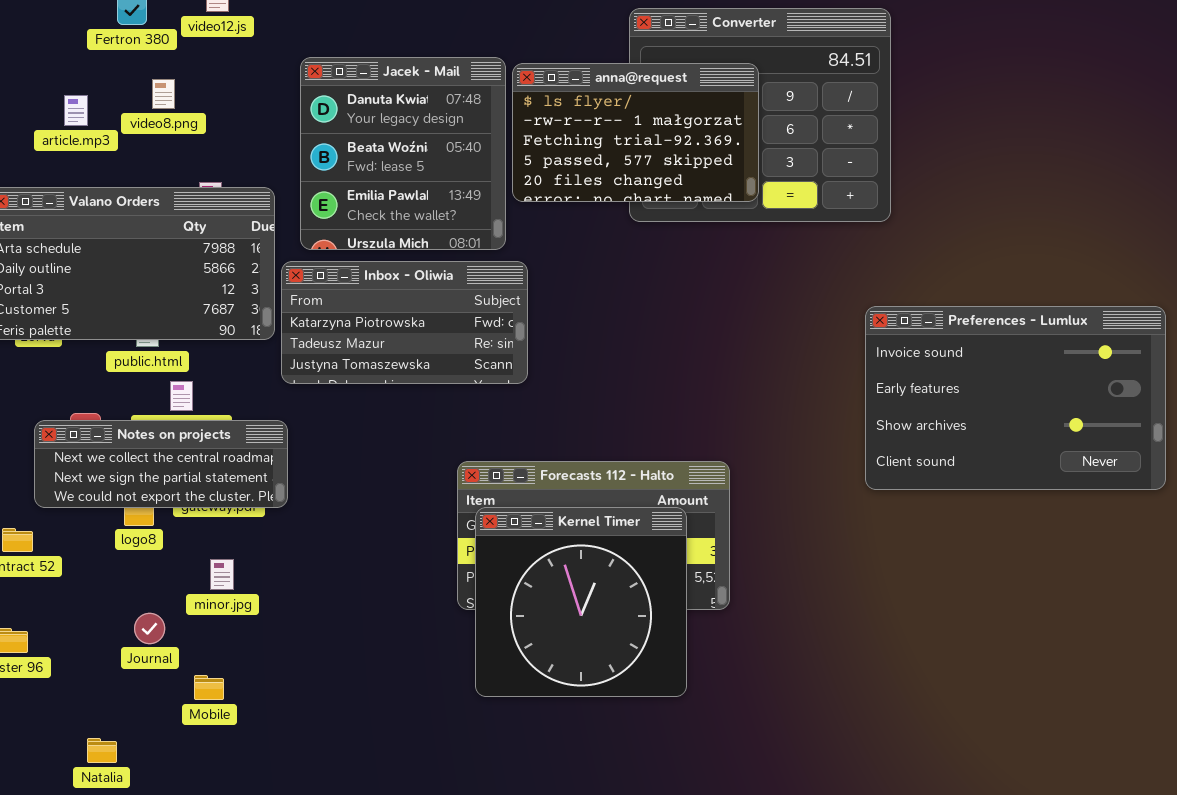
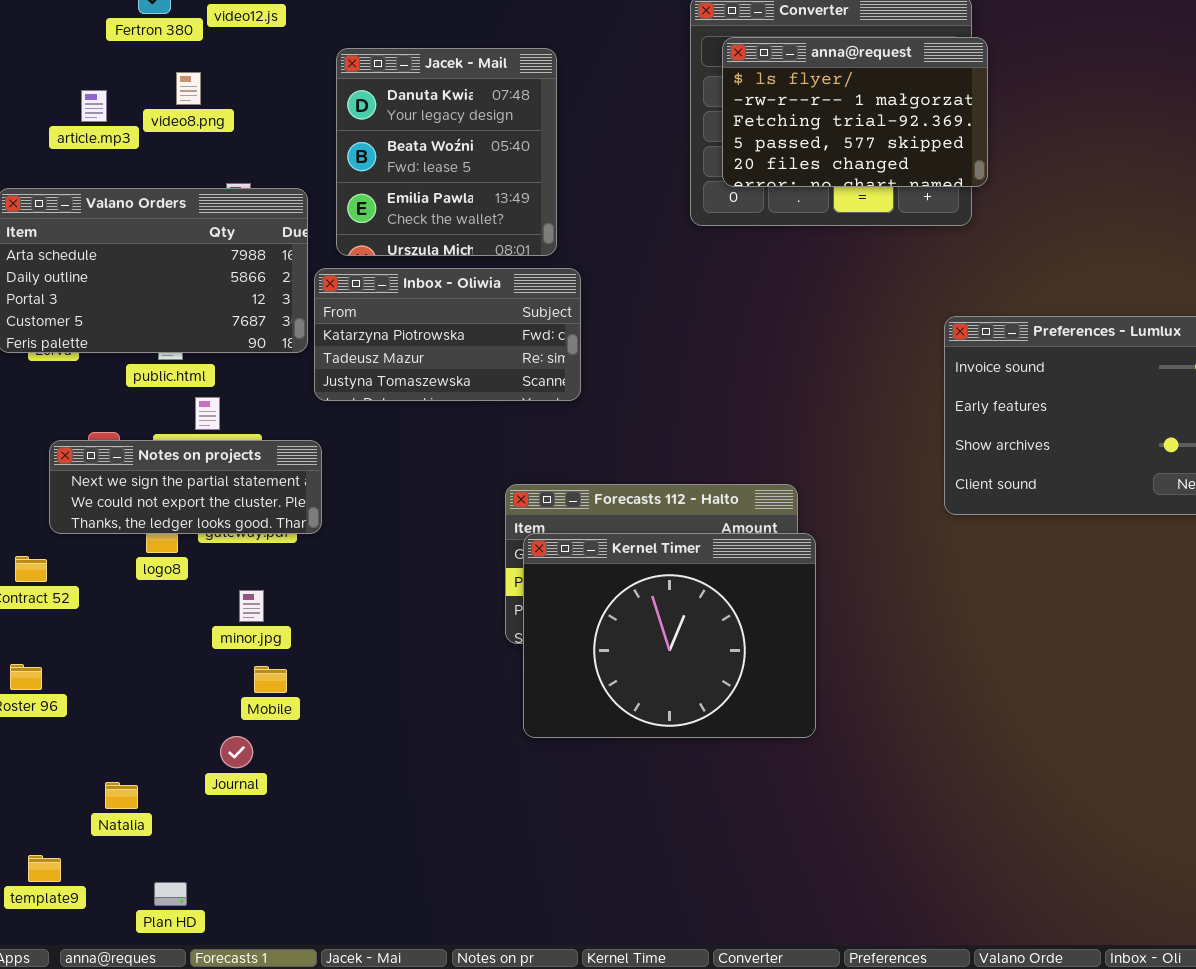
anna@request: [512,63,759,202] -> [722,37,988,187], moved
Notes on projects: [34,420,288,508] -> [49,440,322,534], scrolled down 1 row
Kernel Timer: [475,507,687,697] -> [523,533,816,738], resized
Journal: [134,613,165,644] -> [220,736,253,768], moved
Mobile: [194,675,224,700] -> [254,666,287,693], moved

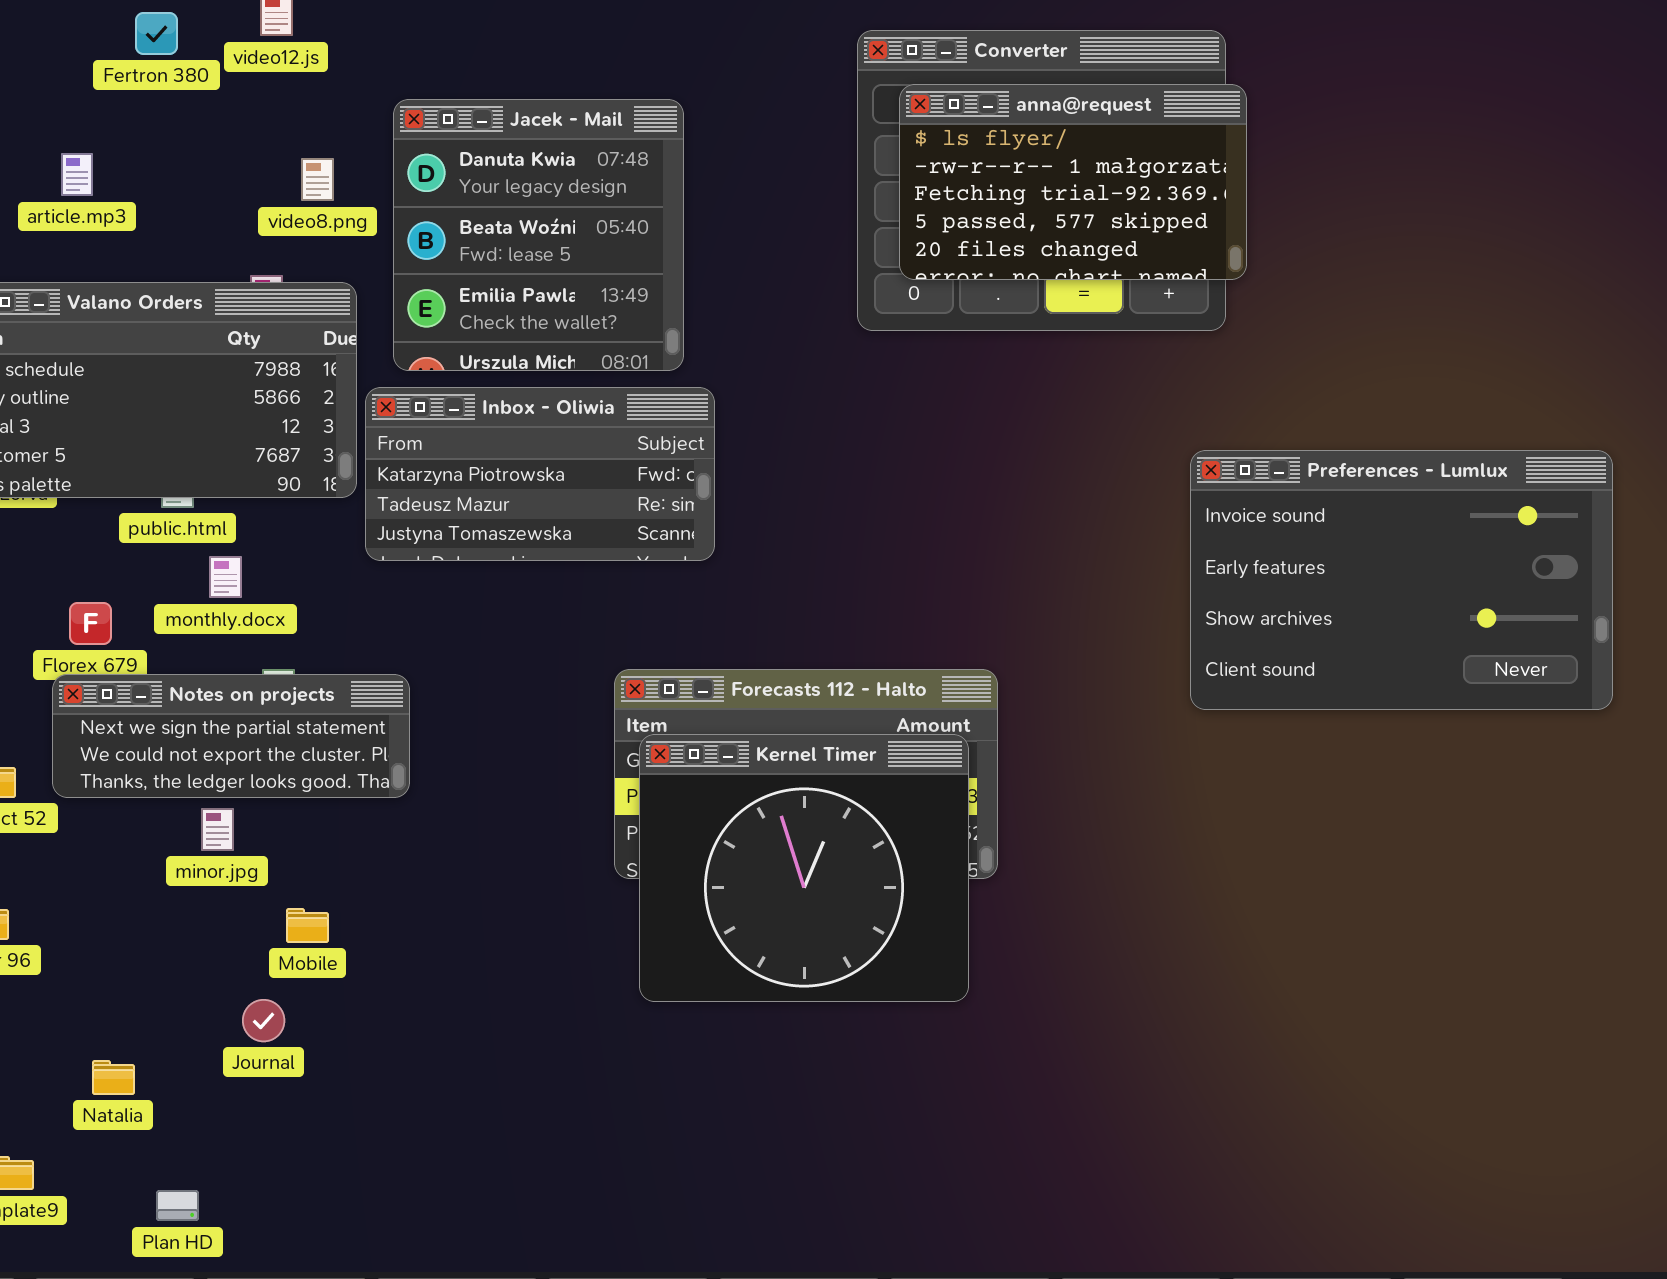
video8.png: [176,72,201,105] -> [301,158,334,201], moved
Notes on projects: [49,440,322,534] -> [52,674,410,798], moved
Kernel Timer: [523,533,816,738] -> [639,734,969,1002], resized
minor.jpg: [239,590,264,622] -> [201,808,234,851], moved

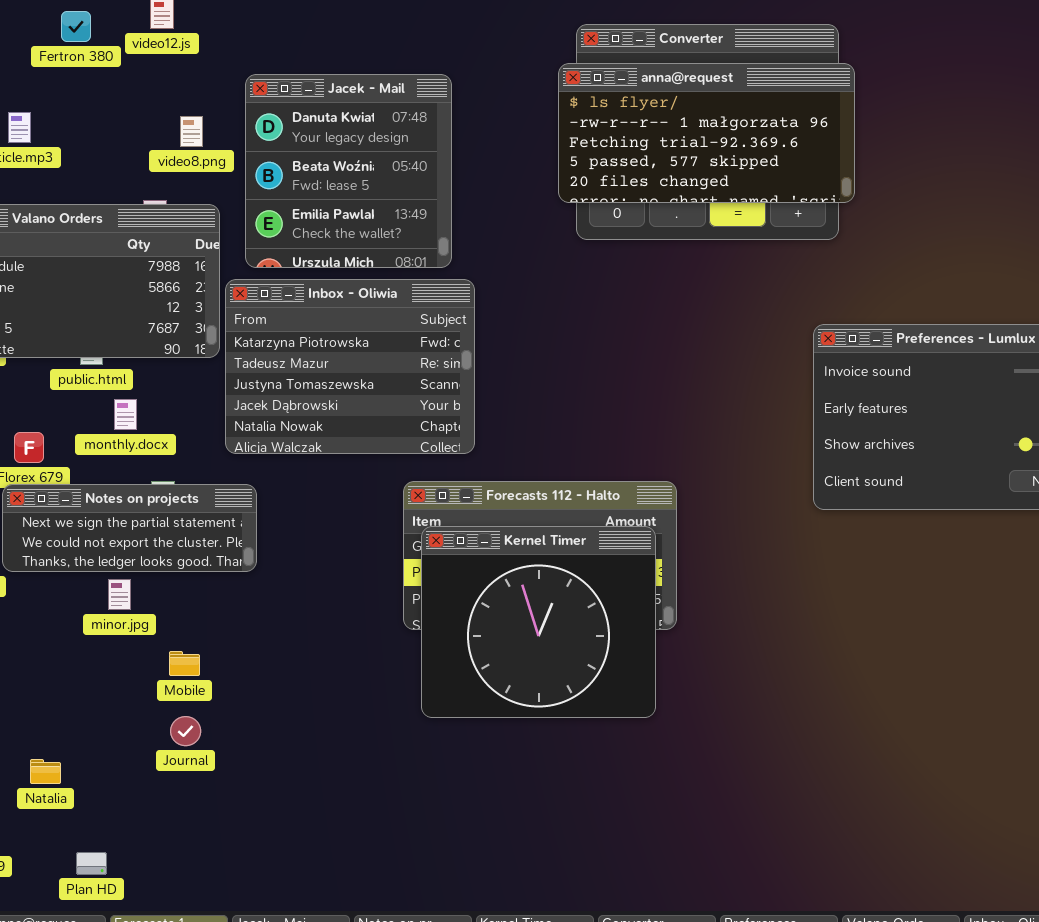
anna@request: [899,84,1247,280] -> [558,63,855,203], resized
Inbox - Oliwia: [365,387,715,561] -> [225,279,475,454], resized
Journal: [242,999,285,1042] -> [170,716,201,746], moved

